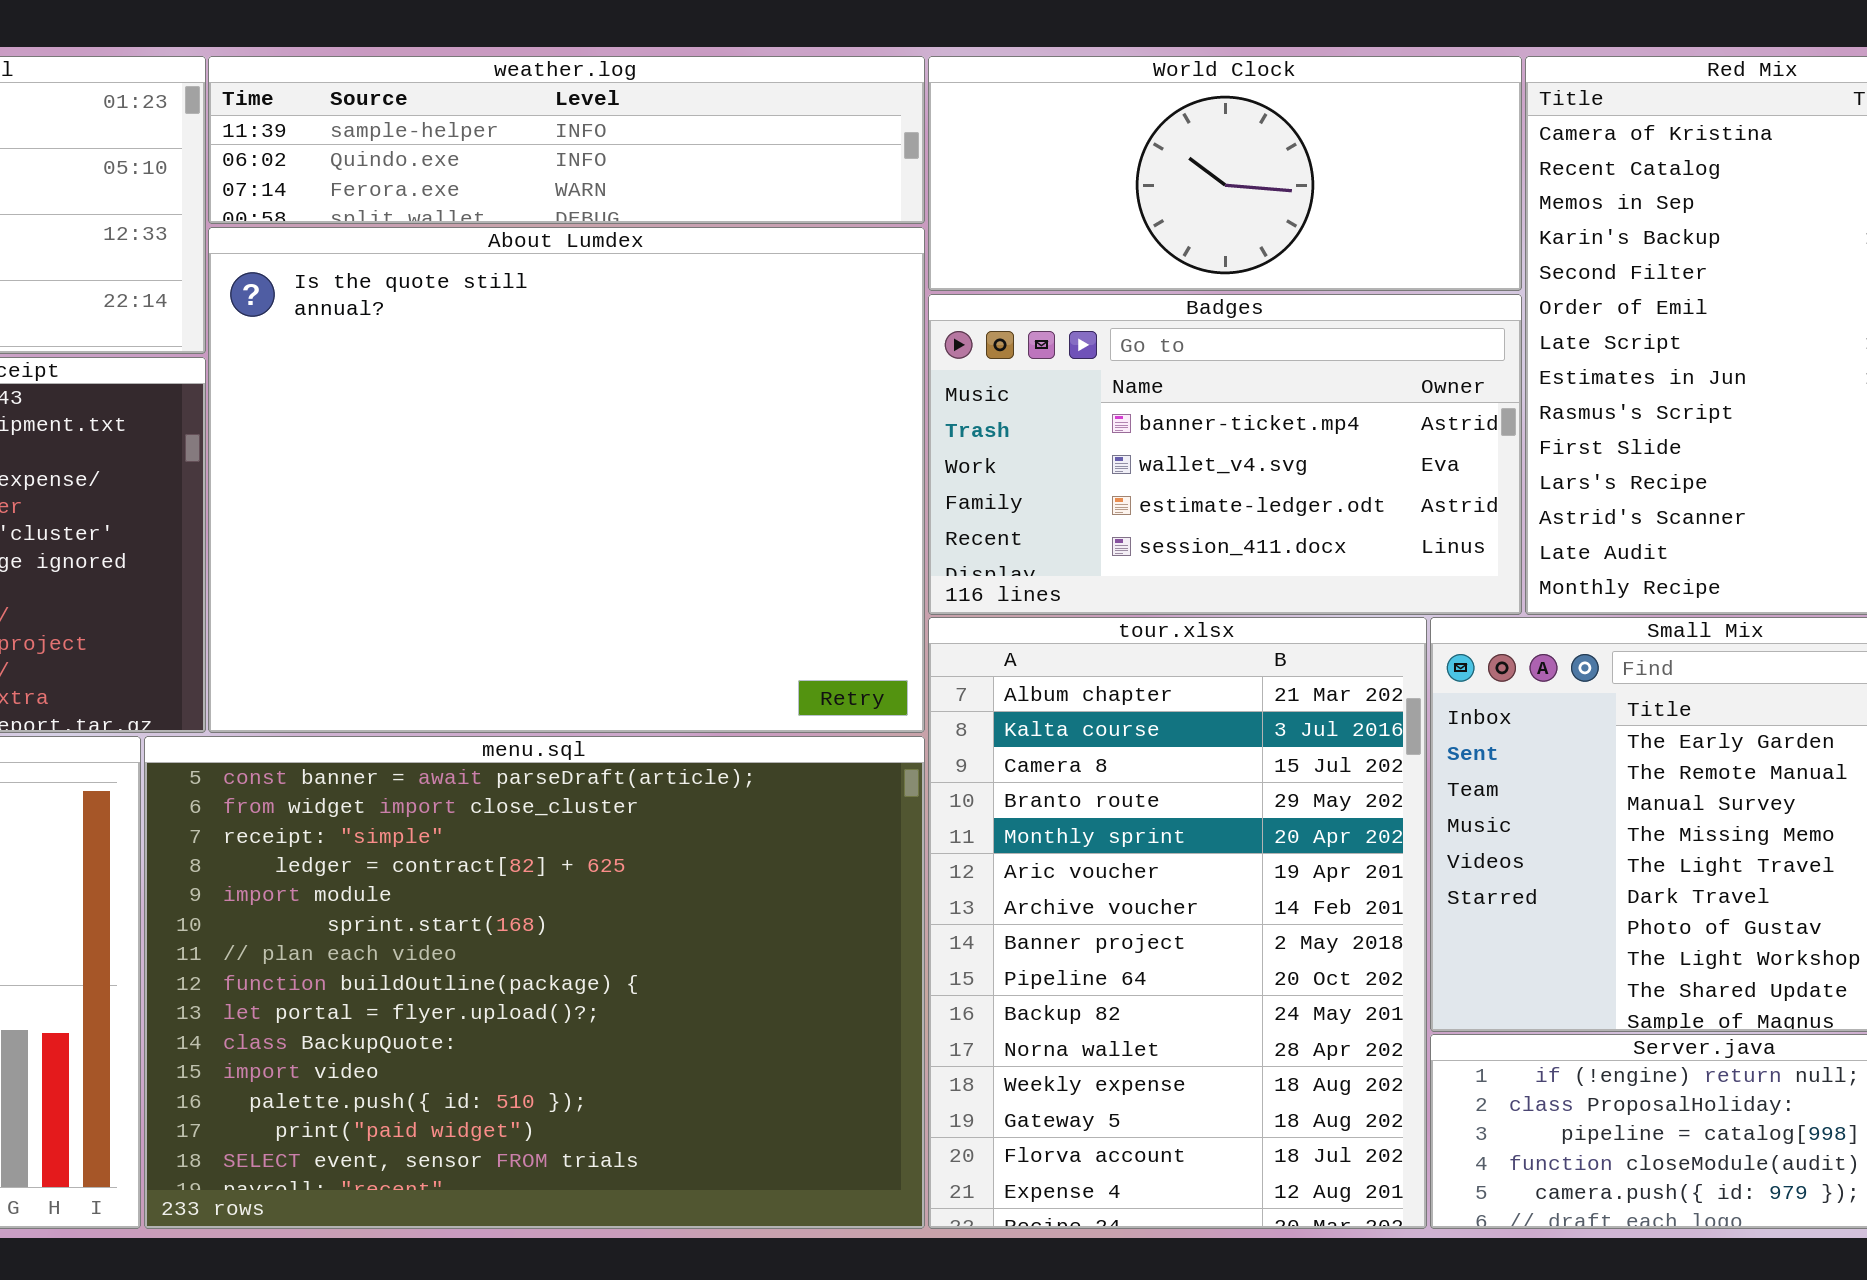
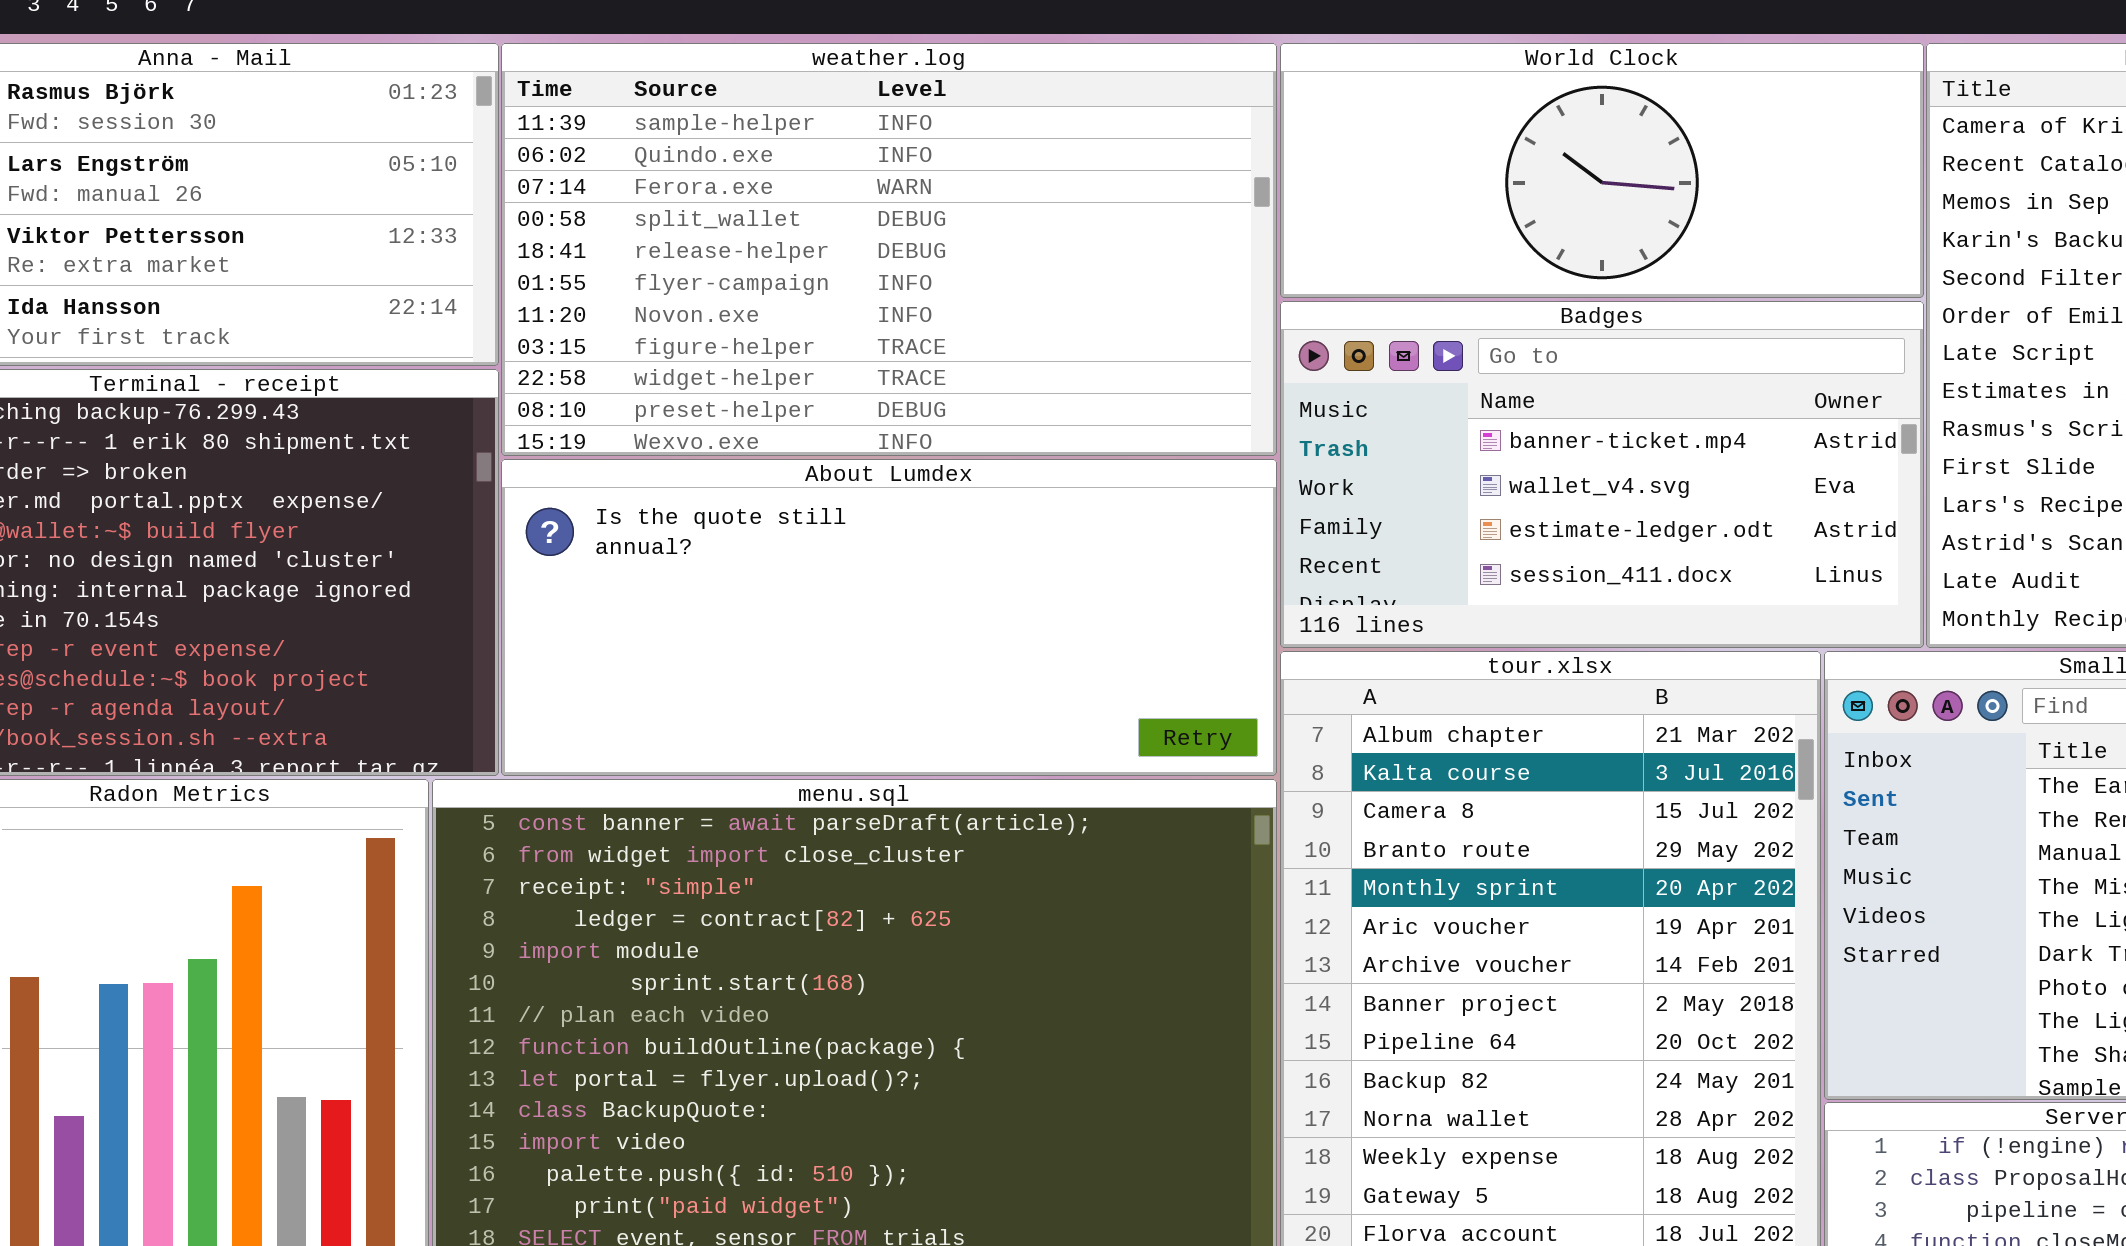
weather.log: [208,56,925,224] -> [501,43,1277,456], resized
About Lumdex: [208,227,925,733] -> [501,459,1277,776], resized

